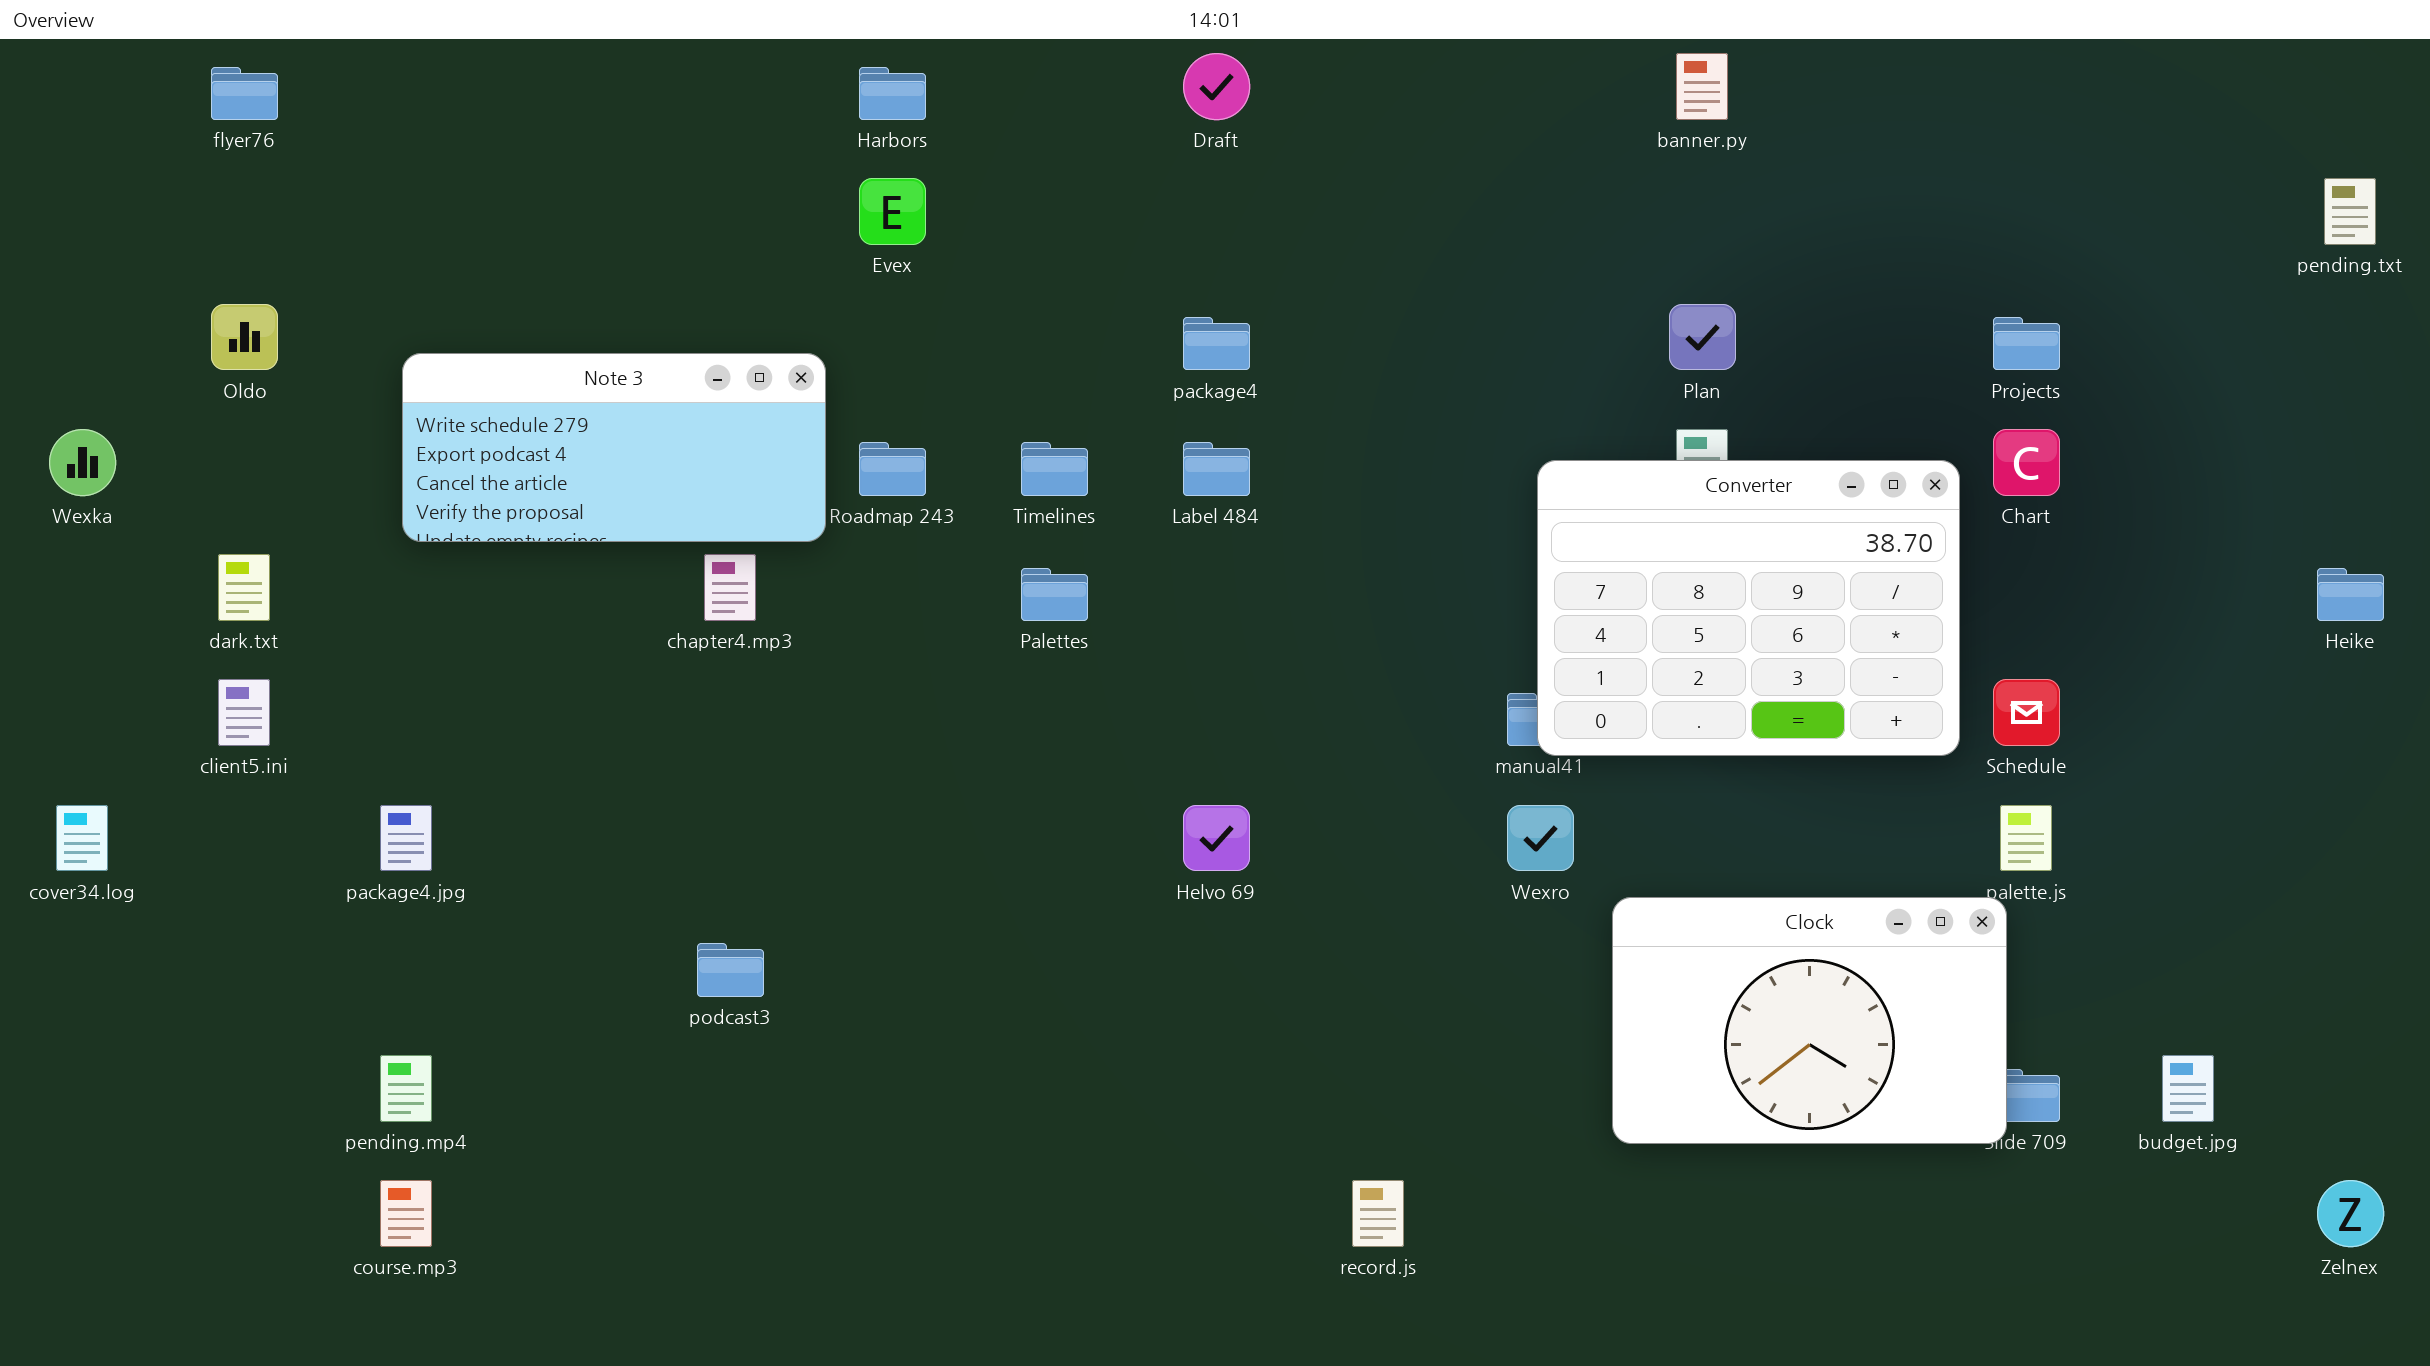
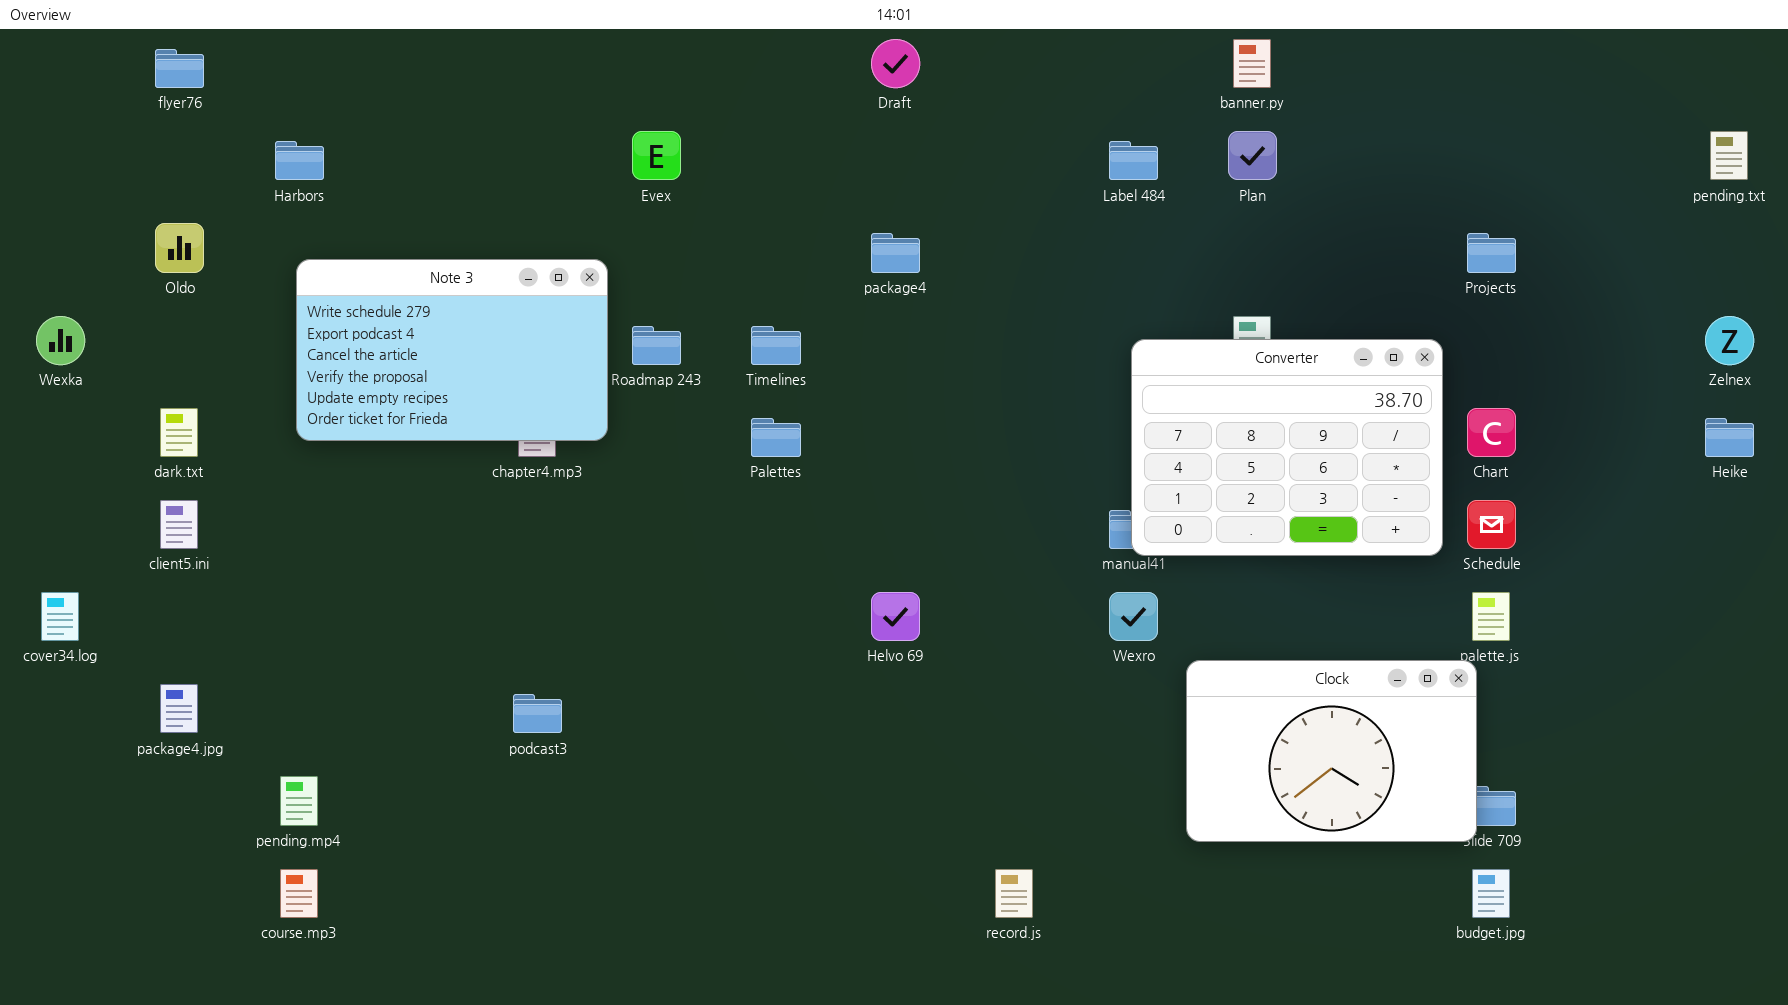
Harbors: [859,67,926,120] -> [275,141,324,180], moved
Plan: [1669,304,1736,370] -> [1228,131,1277,180], moved
Note 3: [402,353,826,542] -> [296,259,608,441], resized
Chart: [1993,429,2060,496] -> [1467,408,1516,457], moved
Label 484: [1183,442,1250,496] -> [1109,141,1158,180], moved
package4.jpg: [380,805,432,871] -> [160,684,198,733], moved
budget.jpg: [2162,1055,2214,1122] -> [1472,869,1510,918], moved
Zelnex: [2317,1180,2384,1247] -> [1705,316,1754,365], moved

